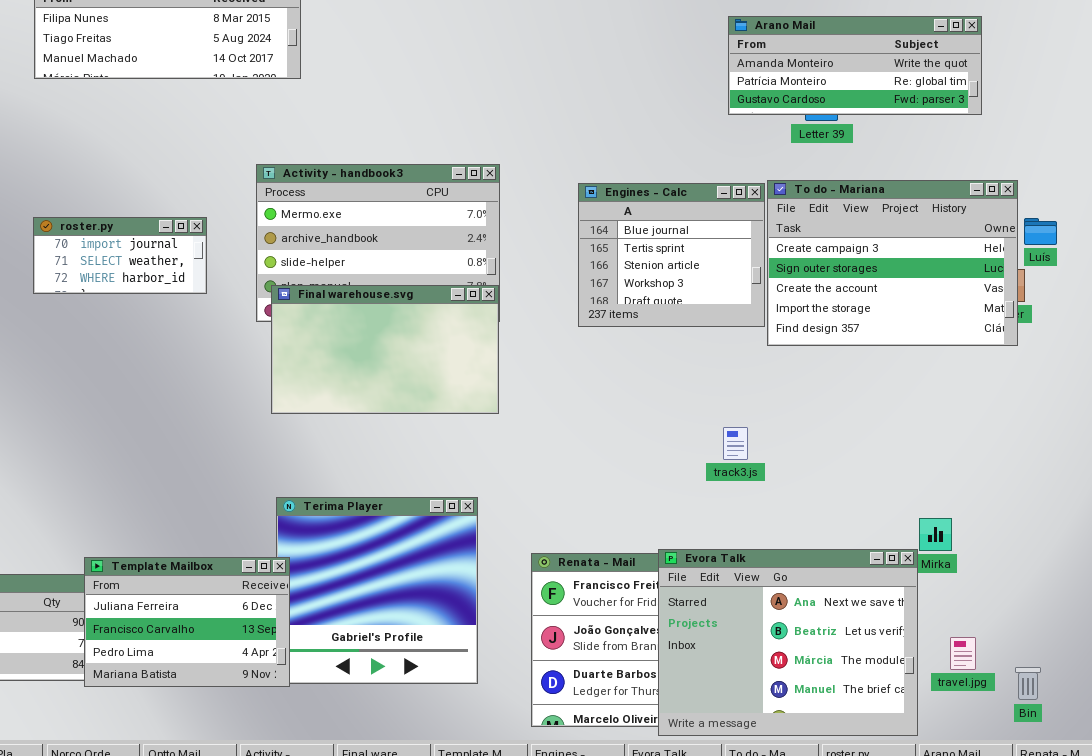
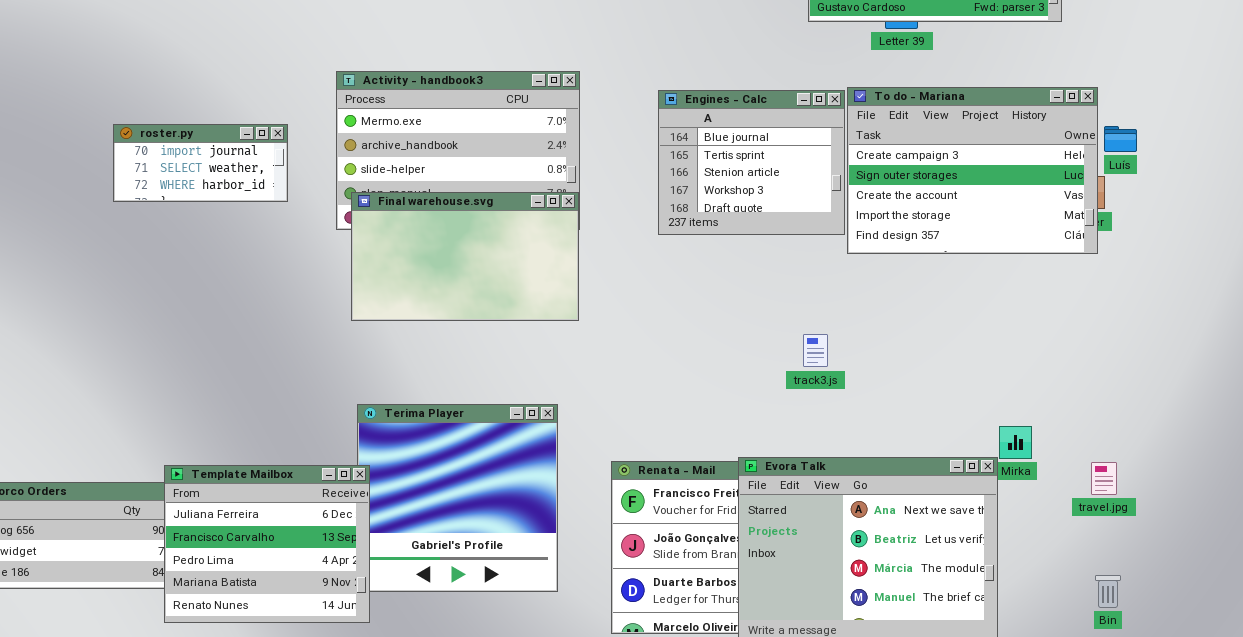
Template Mailbox: [84,557,290,687] -> [164,465,370,623], resized
travel.jpg: [950,637,976,670] -> [1091,462,1117,495], moved

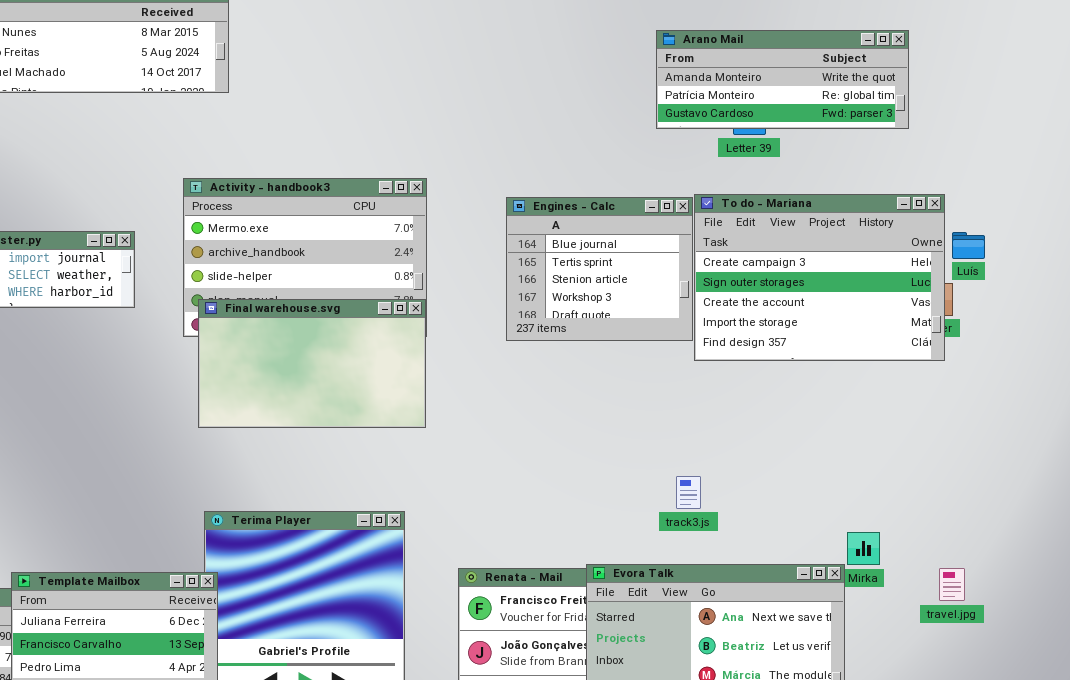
track3.js: [803,334,828,367] -> [676,476,701,509], moved

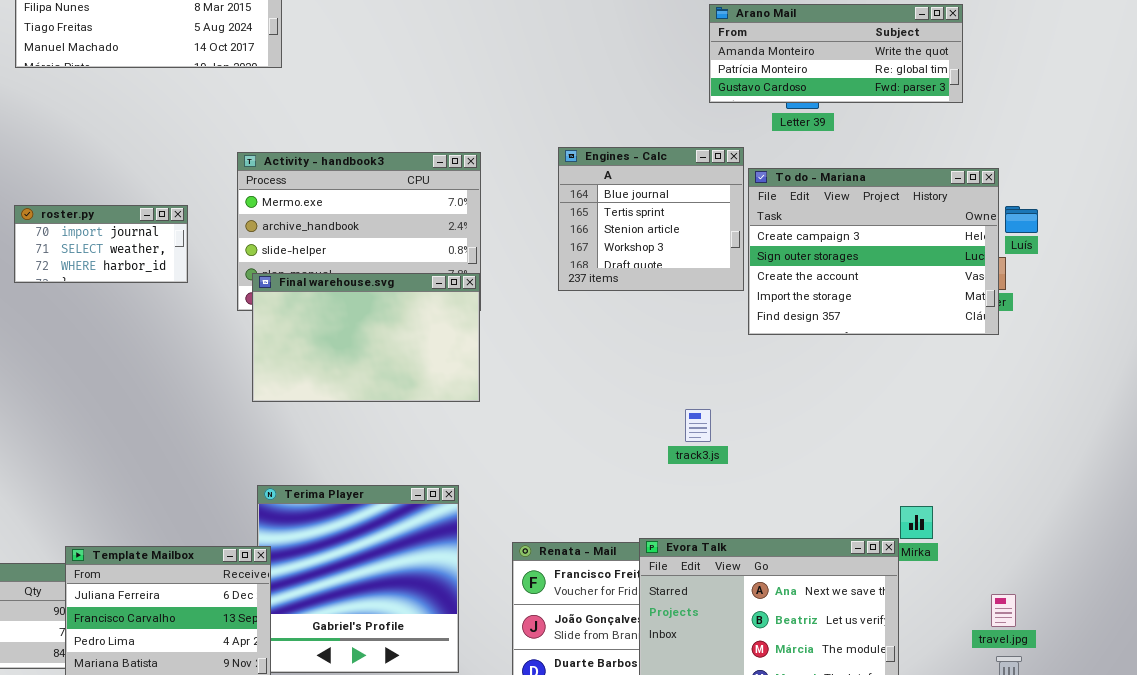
Engines - Calc: [506,197,693,341] -> [558,147,744,291], moved
track3.js: [676,476,701,509] -> [685,409,711,442], moved
travel.jpg: [939,568,965,601] -> [991,594,1016,627], moved

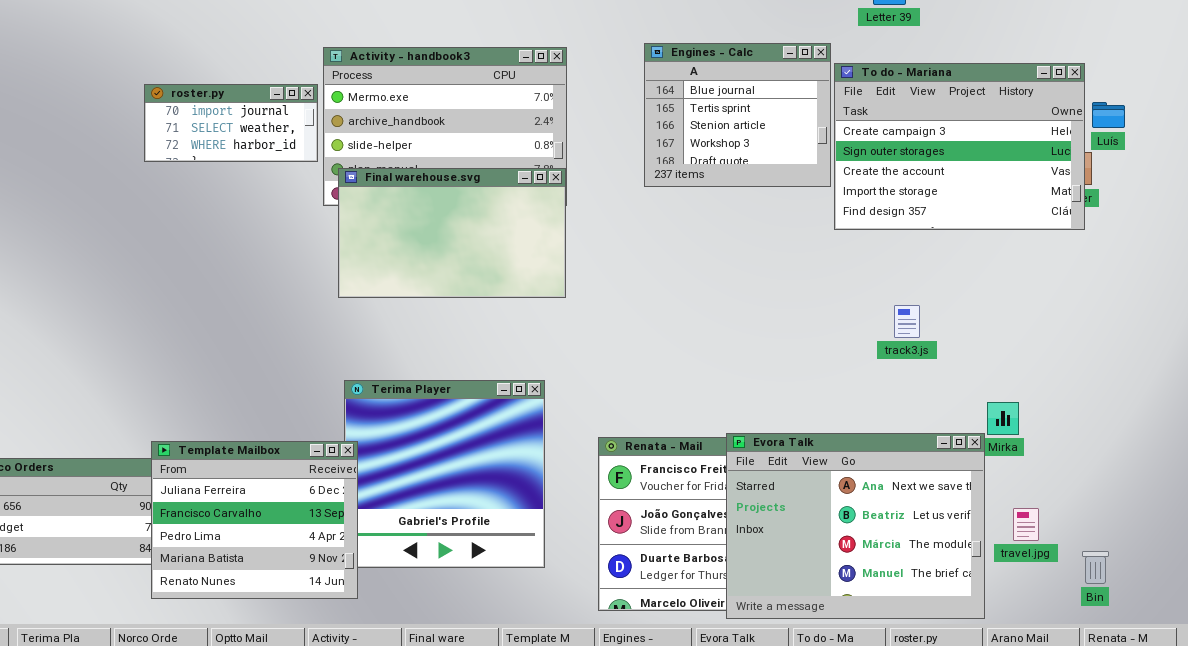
roster.py: [14,205,188,283] -> [144,84,318,162], moved
track3.js: [685,409,711,442] -> [894,305,920,338], moved
travel.jpg: [991,594,1016,627] -> [1013,508,1039,541], moved

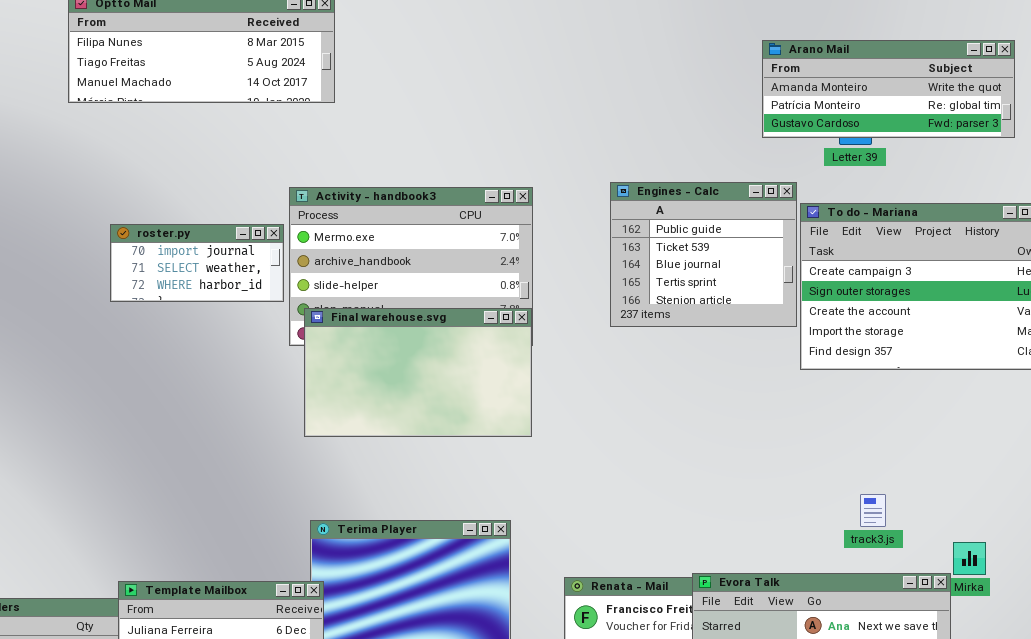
Engines - Calc: [644,43,831,187] -> [610,182,797,327], scrolled up 2 rows
track3.js: [894,305,920,338] -> [860,494,886,527], moved

